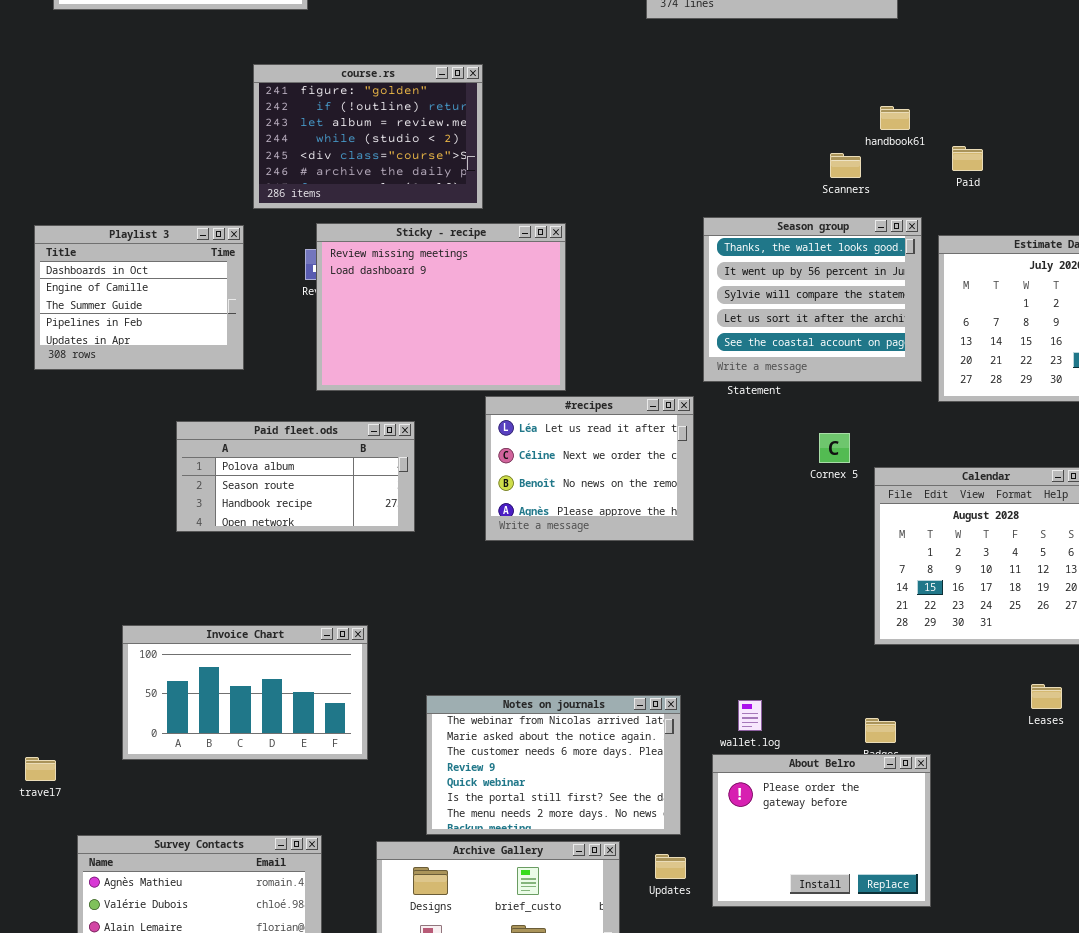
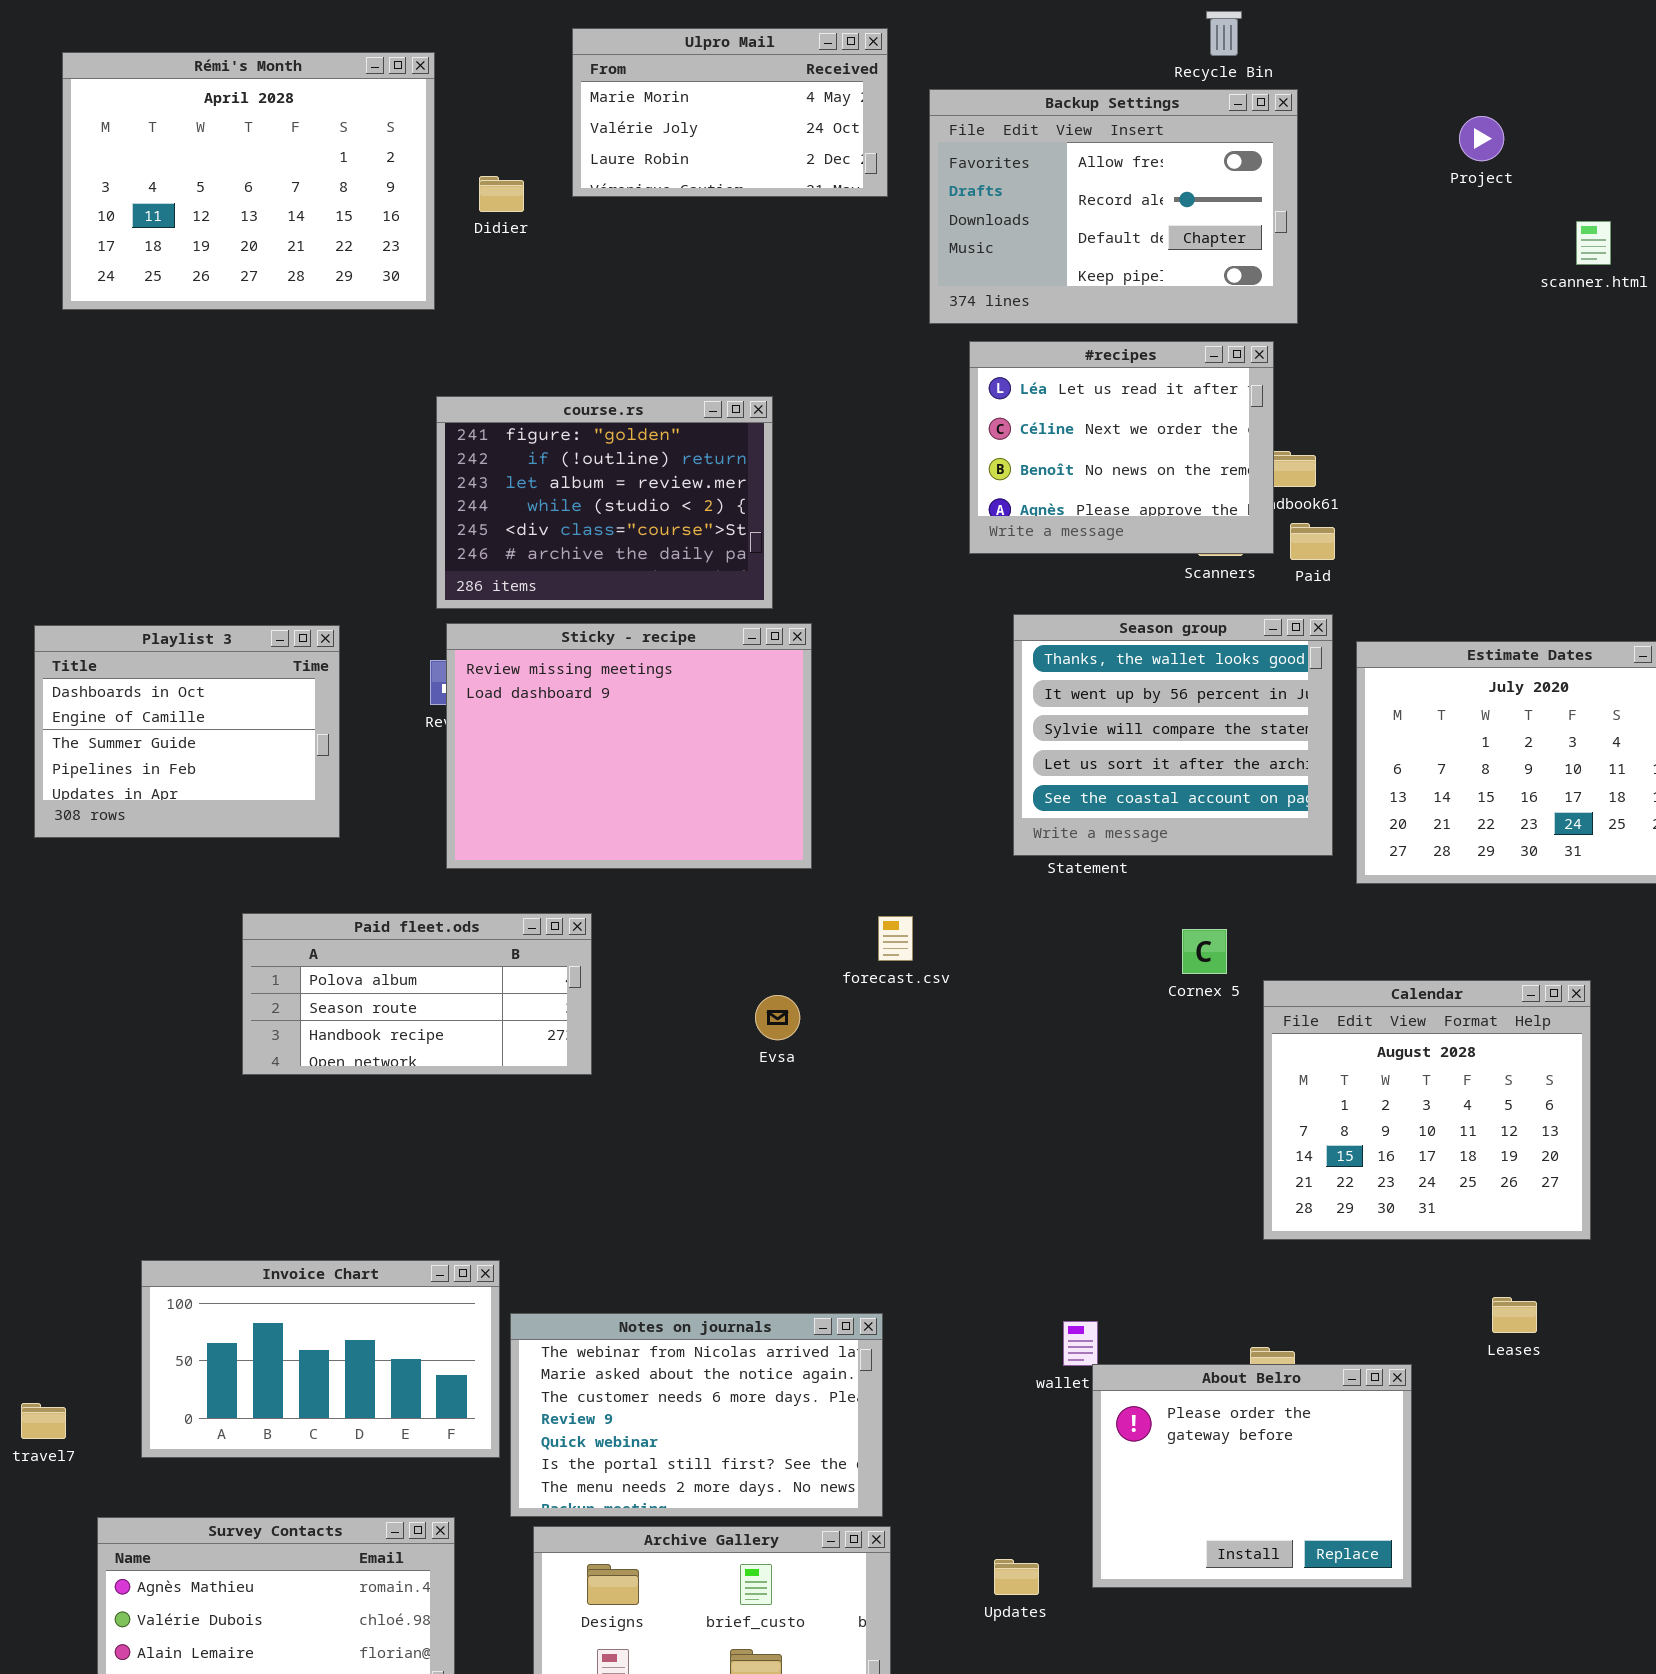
course.rs: [253,64,483,209] -> [436,396,773,609], moved
Paid: [952,146,983,171] -> [1290,523,1335,560], moved
#recipes: [485,396,694,541] -> [969,341,1274,554], moved
Invoice Chart: [122,625,368,760] -> [141,1260,500,1458], moved
Notes on journals: [426,695,681,835] -> [510,1313,883,1517], moved
About Belro: [712,754,931,907] -> [1092,1364,1412,1588], moved
Updates: [655,854,686,879] -> [994,1559,1039,1595], moved

